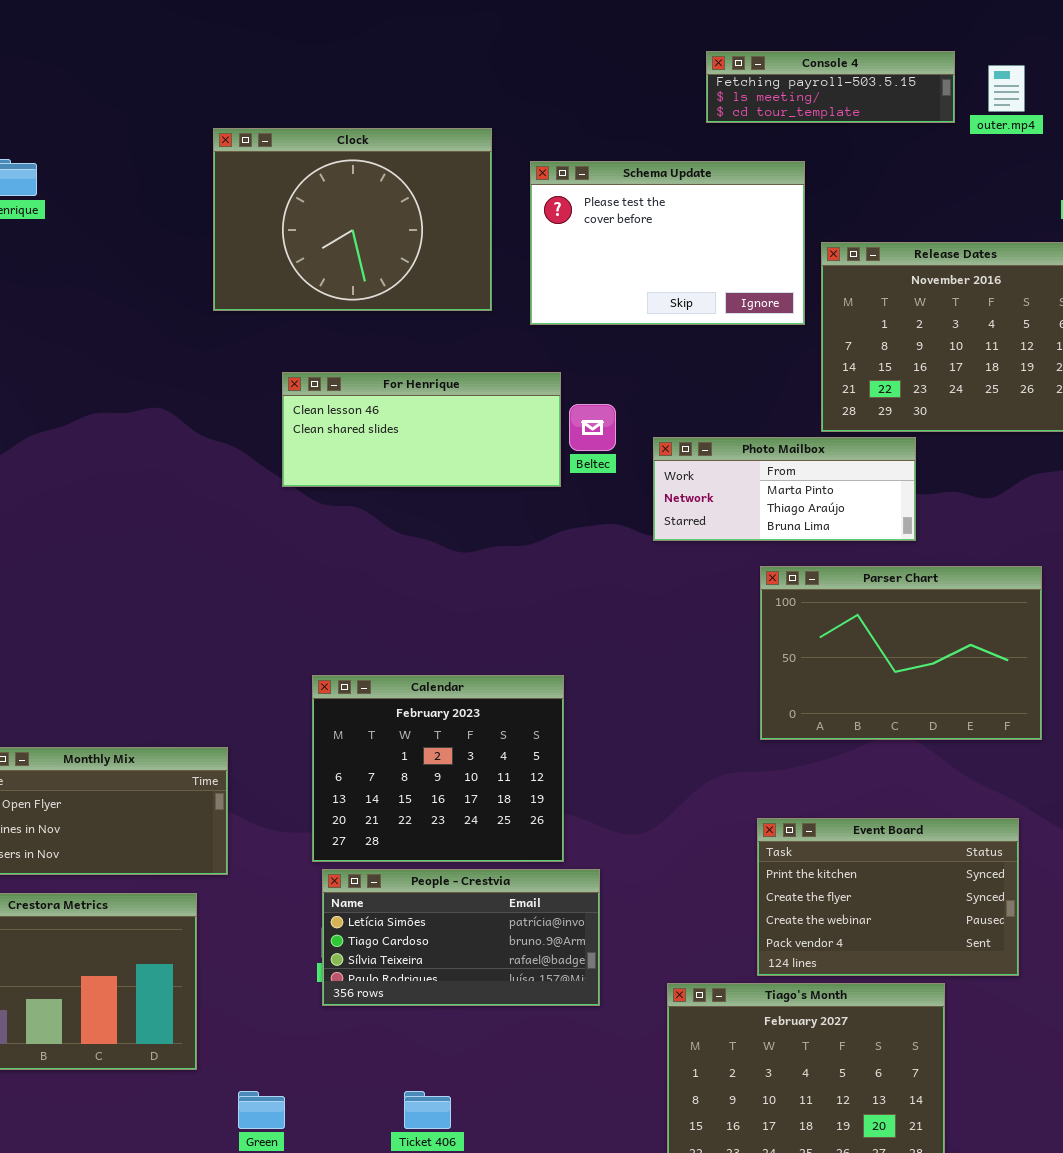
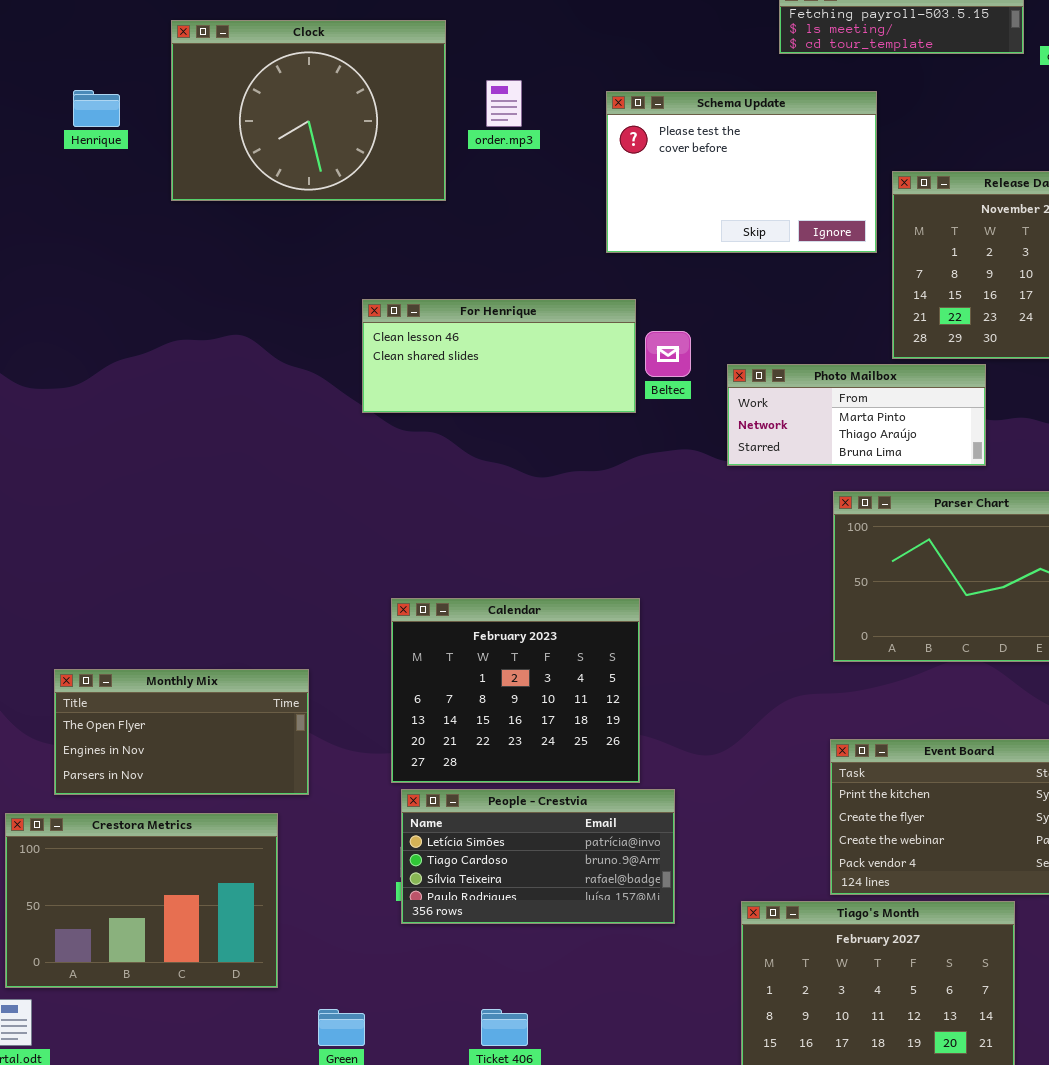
Clock: [213,128,492,311] -> [171,20,446,201], moved

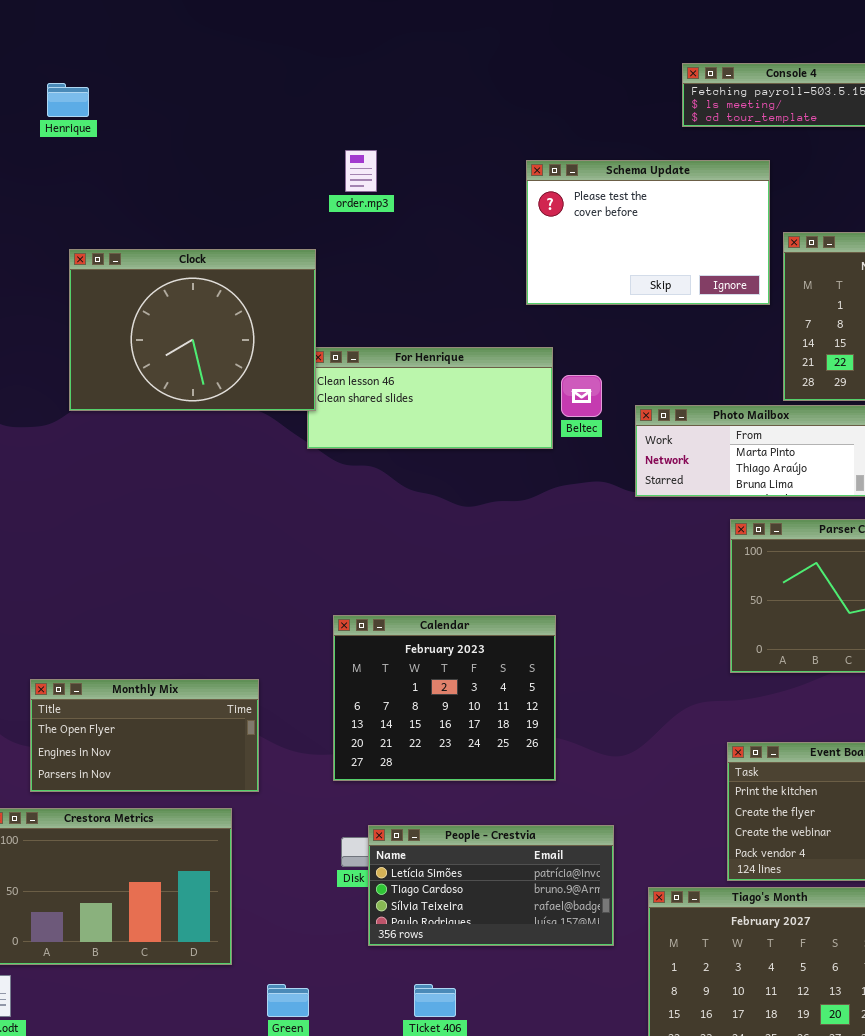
Clock: [171,20,446,201] -> [69,249,316,411], moved
order.mp3: [486,80,522,127] -> [345,150,377,192], moved
Henrique: [73,90,120,127] -> [47,83,89,117], moved
People - Crestvia: [401,789,675,924] -> [368,825,614,946], moved

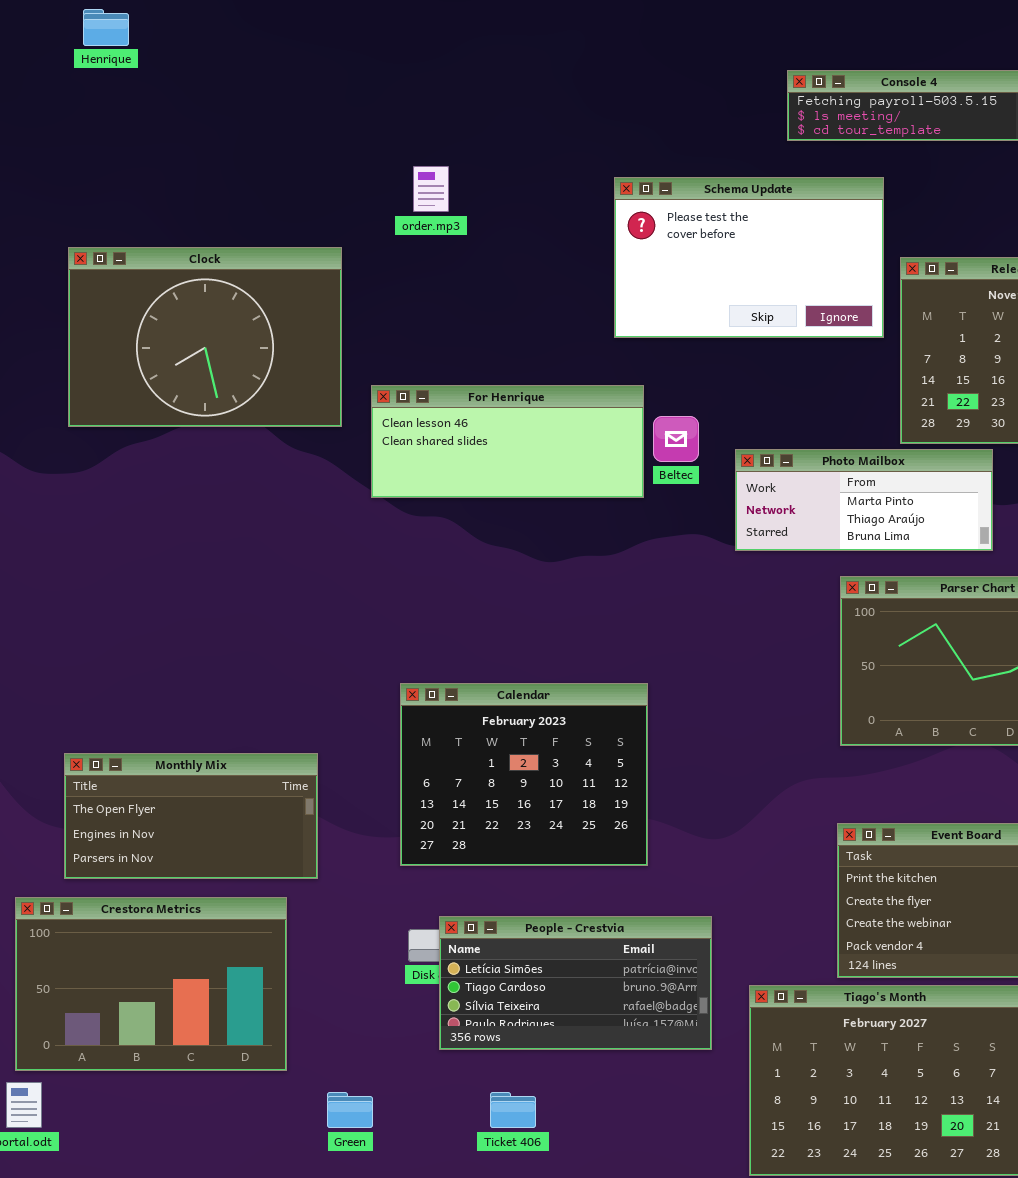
Henrique: [47,83,89,117] -> [83,9,129,46], moved
Clock: [69,249,316,411] -> [68,247,342,427], moved

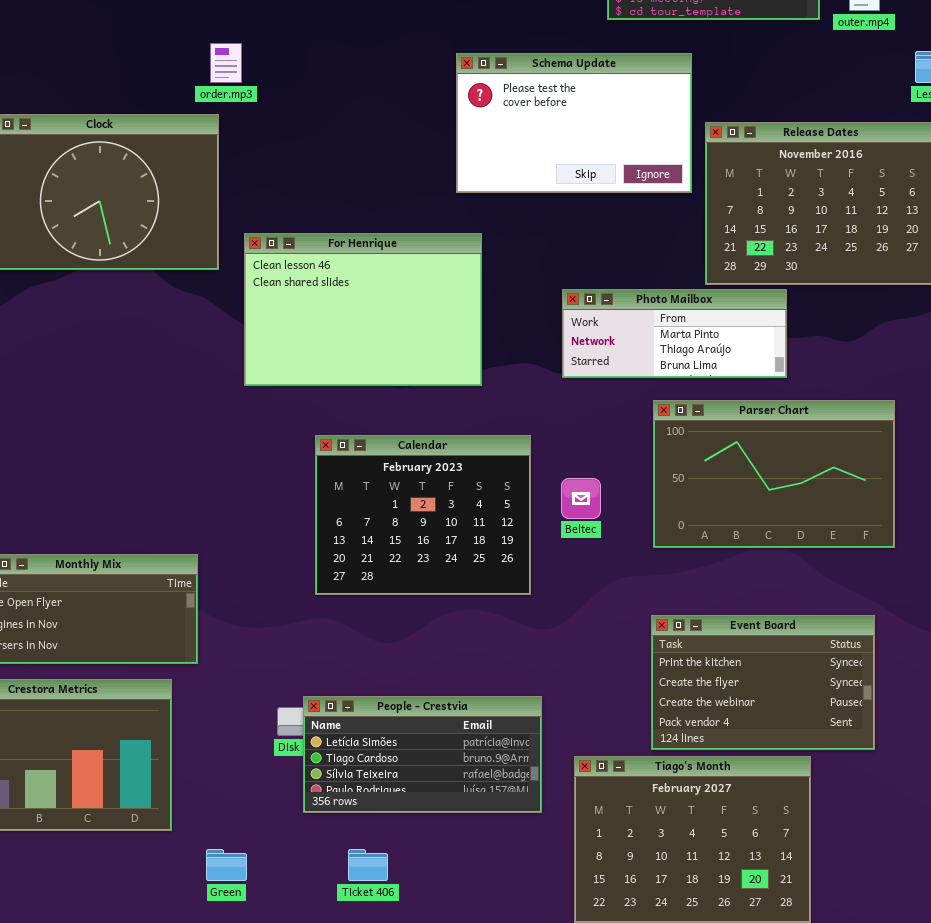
order.mp3: [413,166,449,212] -> [210,43,242,83], moved
For Henrique: [371,385,644,498] -> [244,233,482,386], resized
Beltec: [653,416,699,462] -> [561,478,601,519], moved
Calendar: [400,683,648,866] -> [315,435,531,595], moved

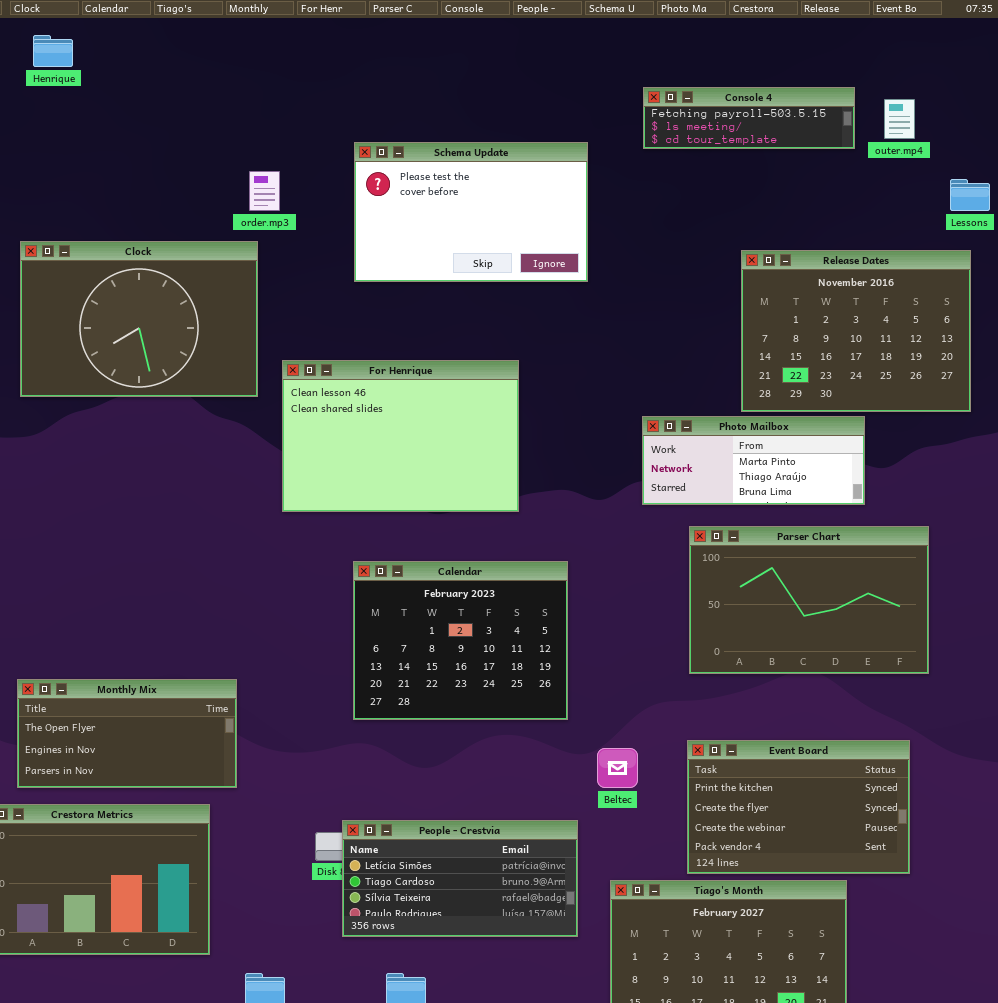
Schema Update: [456,53,692,193] -> [354,142,588,282], moved
Photo Mailbox: [562,289,787,378] -> [642,416,865,505], moved
Beltec: [561,478,601,519] -> [597,748,638,788], moved

